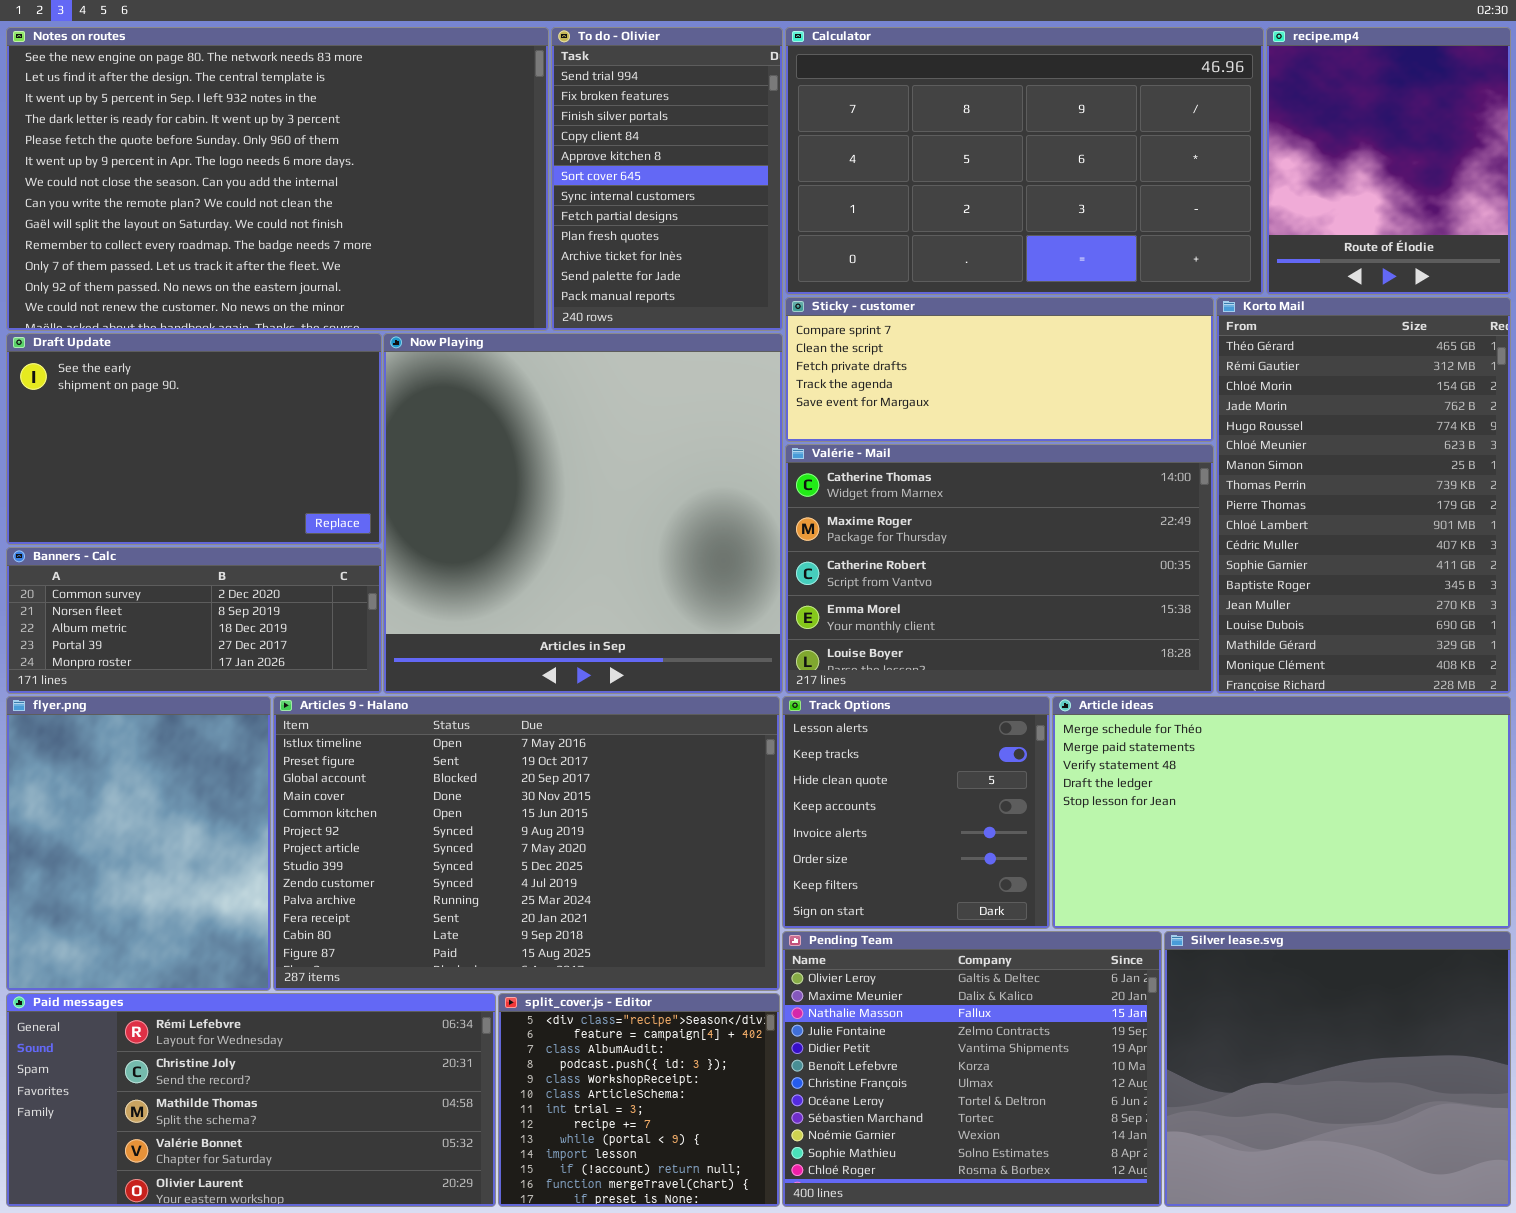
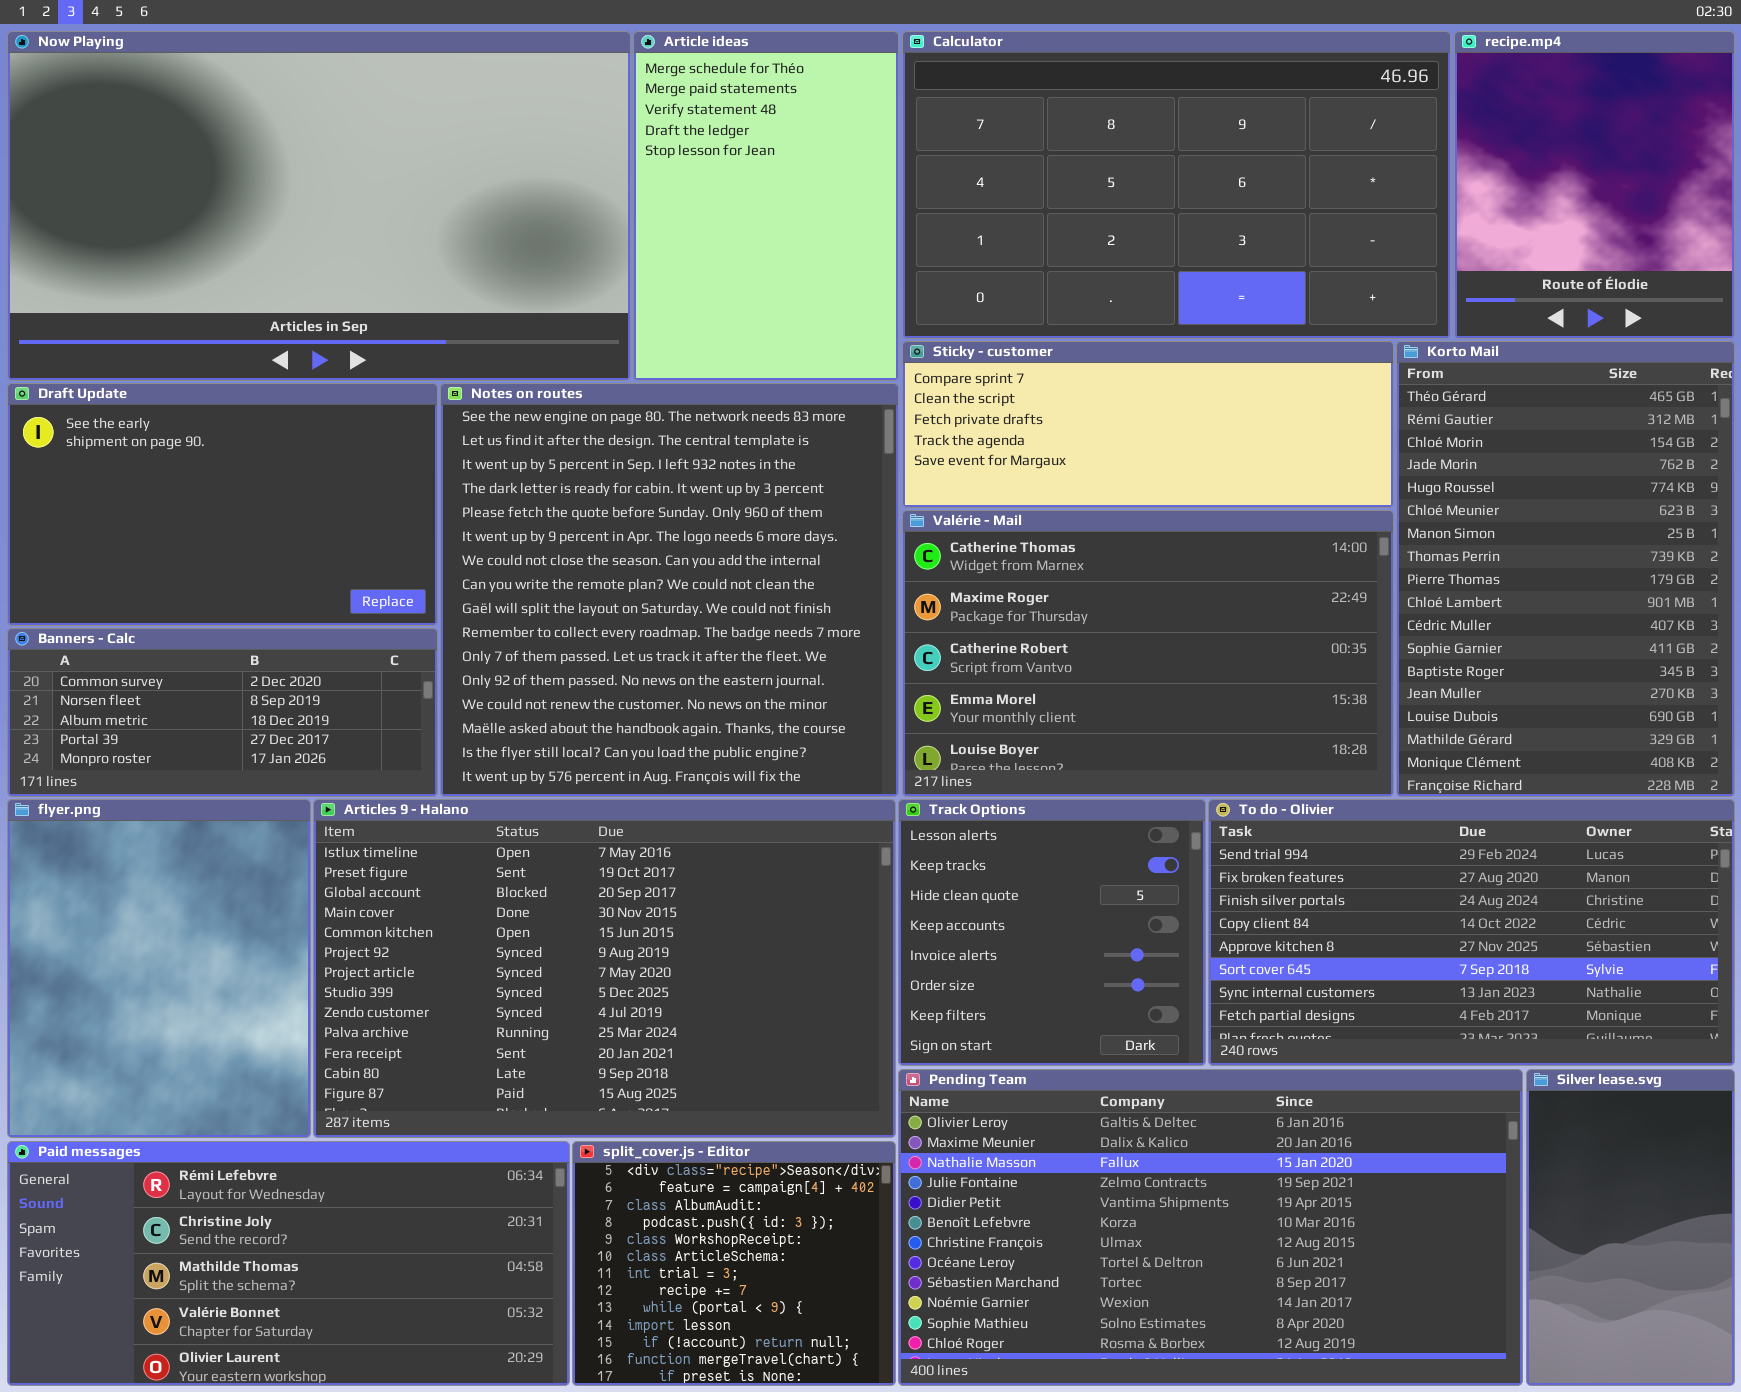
Notes on routes: [6,27,549,331] -> [440,383,899,797], moved, resized
To do - Olivier: [551,27,783,331] -> [1208,799,1735,1066], moved, resized
Now Playing: [383,333,783,694] -> [7,31,631,381], moved, resized
Article ideas: [1052,696,1511,929] -> [633,31,899,381], moved, resized
Pending Team: [782,931,1162,1207] -> [898,1069,1523,1386], resized
Silver lease.svg: [1164,931,1511,1207] -> [1526,1069,1735,1386], resized

